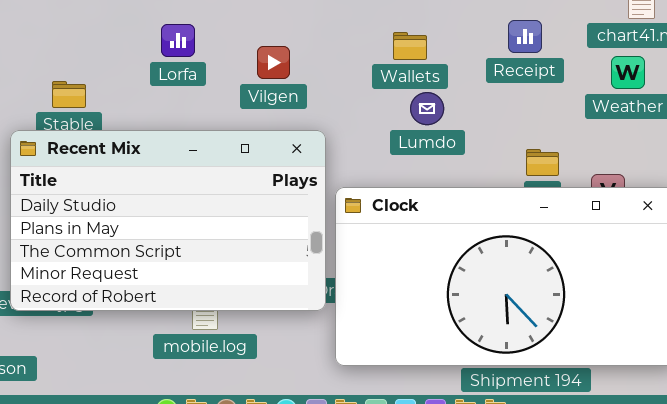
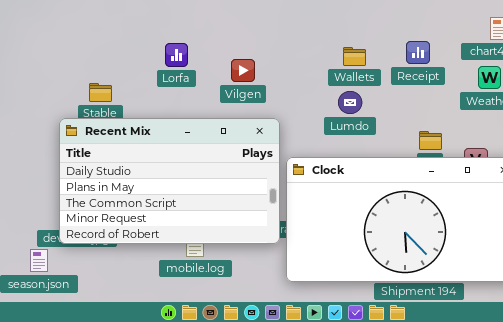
Wallets: [393,32,427,60] -> [343,47,366,66], moved

